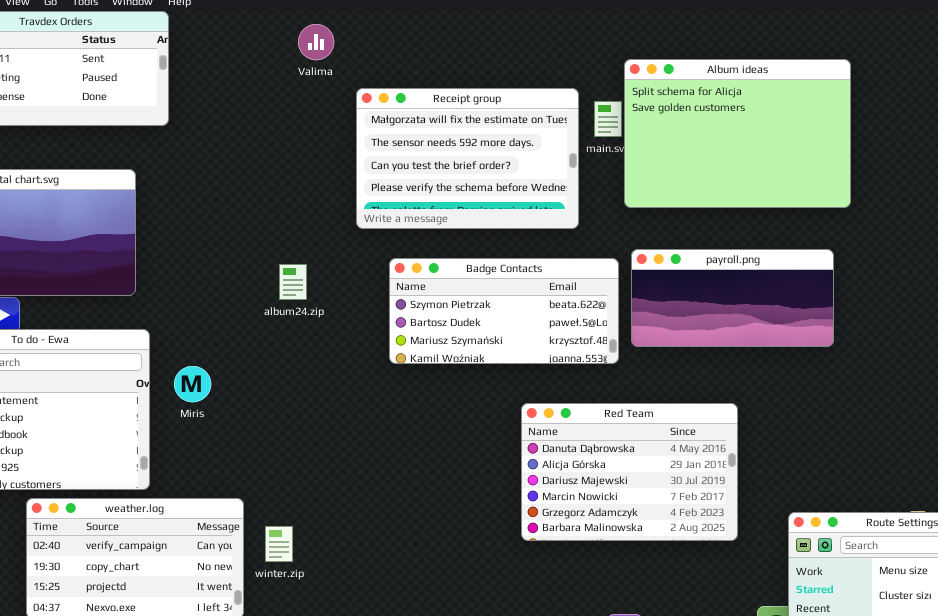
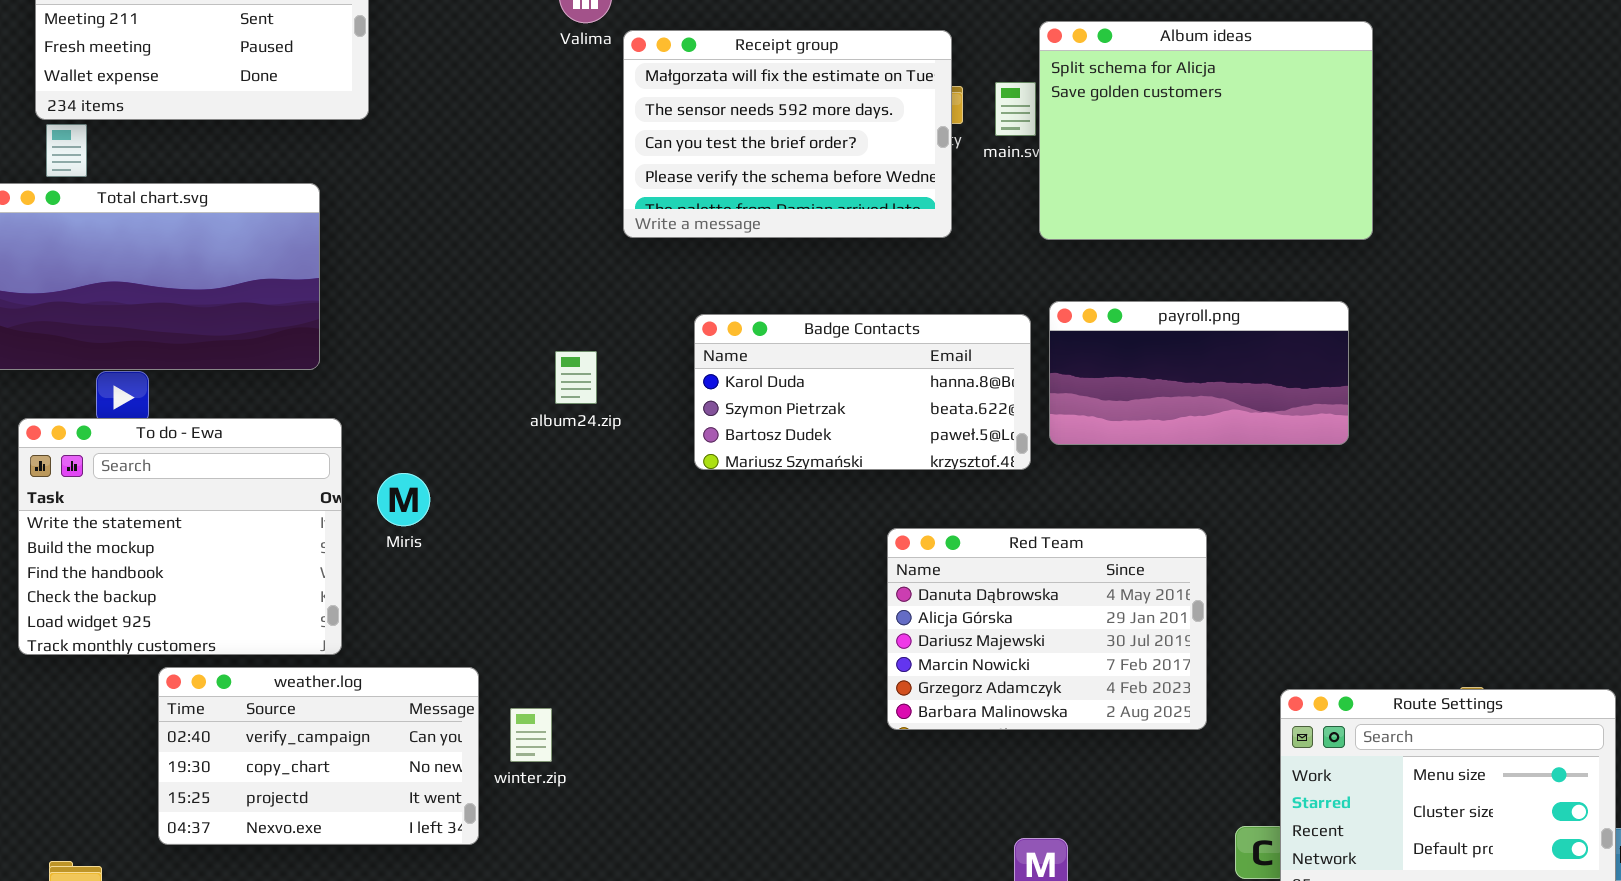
Receipt group: [356,88,579,229] -> [623,30,952,238], moved
Badge Contacts: [389,258,619,364] -> [694,314,1031,470], scrolled up 1 row
album24.zip: [279,264,307,300] -> [555,351,597,404], moved

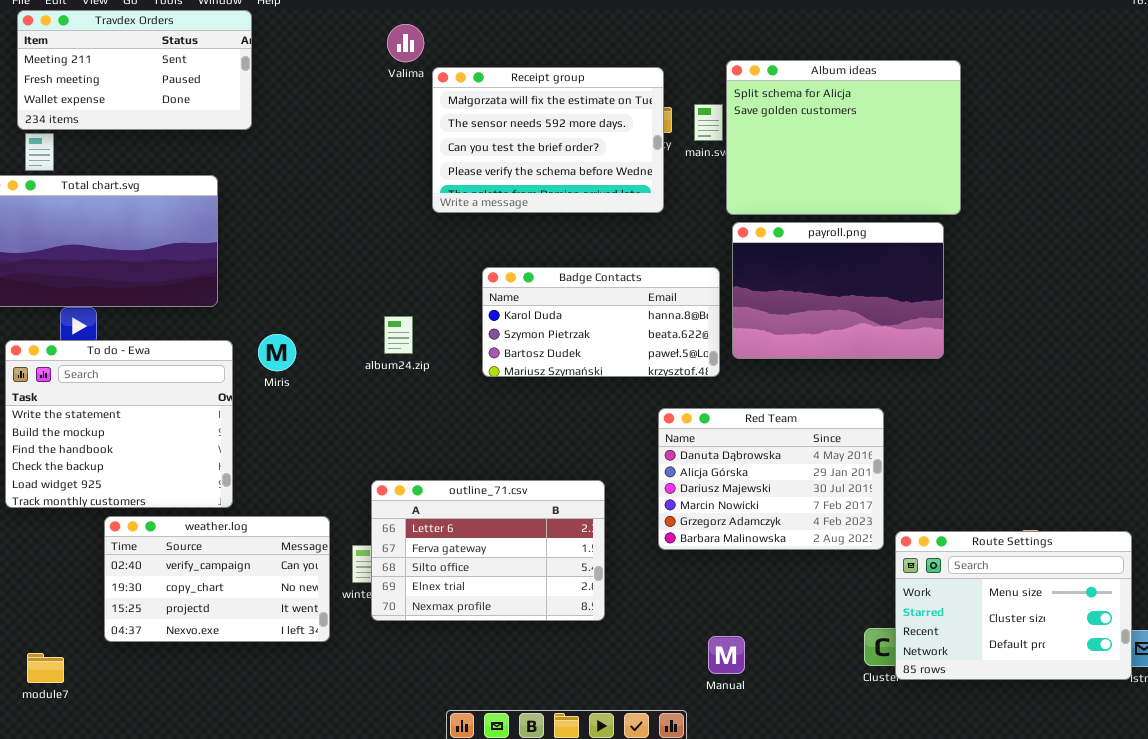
payroll.png: [1049,301,1349,445] -> [732,222,944,359], resized
album24.zip: [555,351,597,404] -> [384,316,413,354], moved
Miris: [377,473,430,526] -> [258,334,296,371], moved
Red Team: [887,528,1207,730] -> [658,408,884,550], moved
outline_71.csv: none -> [371,480,605,621], opened

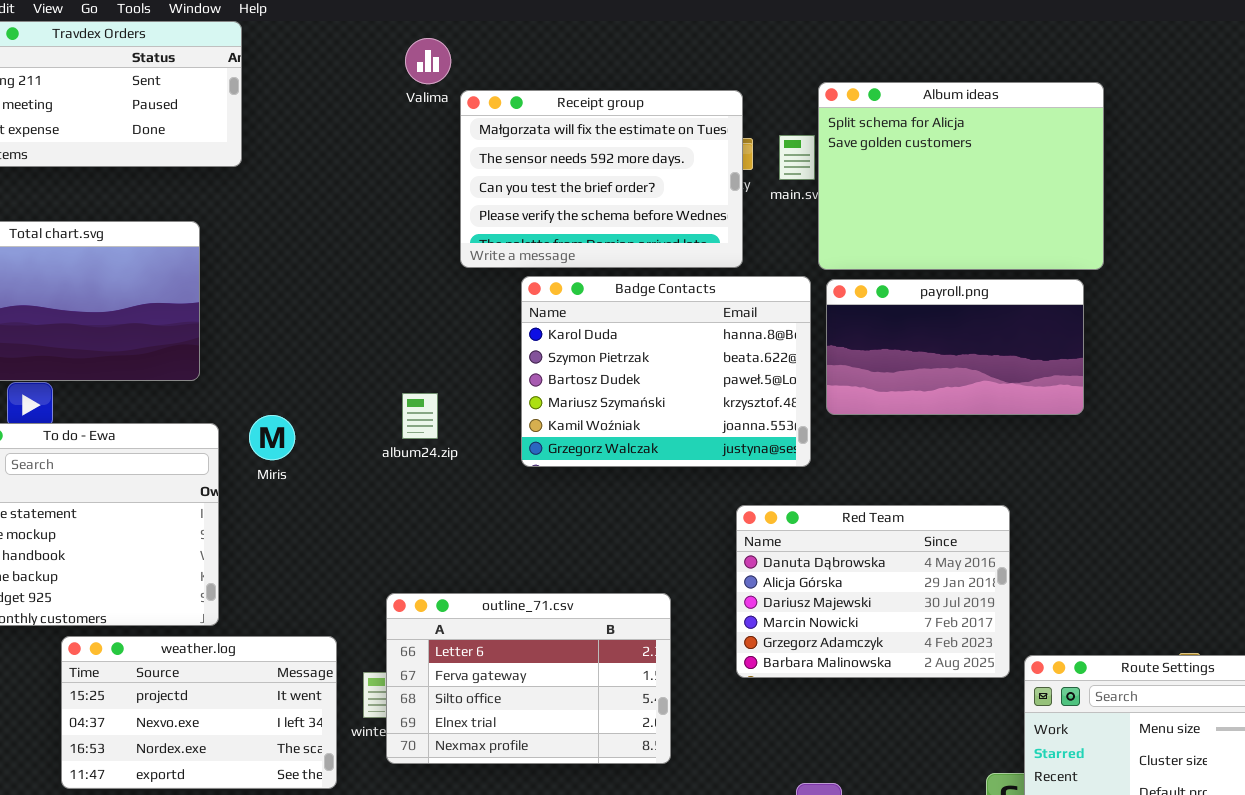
payroll.png: [732,222,944,359] -> [826,279,1084,415], resized
Badge Contacts: [482,267,720,377] -> [521,276,811,467], resized
weather.log: [104,516,330,642] -> [61,636,337,789], scrolled down 2 rows

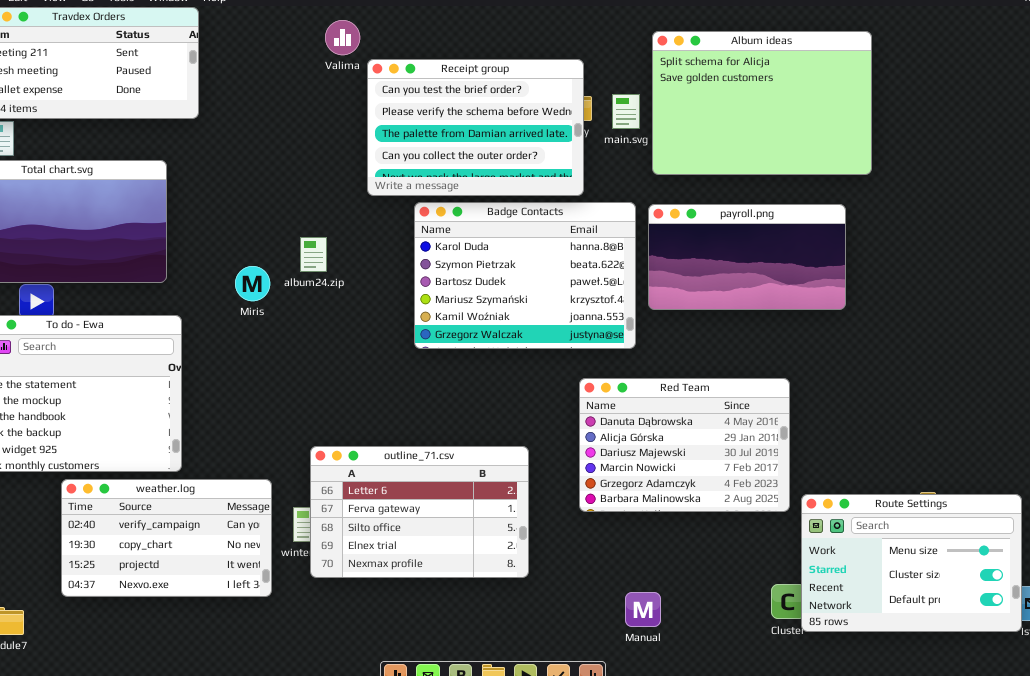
Album ideas: [818,82,1104,270] -> [652,31,872,175], moved
Receipt group: [460,90,743,268] -> [367,59,584,196], scrolled down 2 rows
album24.zip: [402,393,438,439] -> [300,237,327,272], moved
Miris: [249,415,295,460] -> [235,266,270,301], moved
weather.log: [61,636,337,789] -> [61,479,272,597], scrolled up 2 rows

